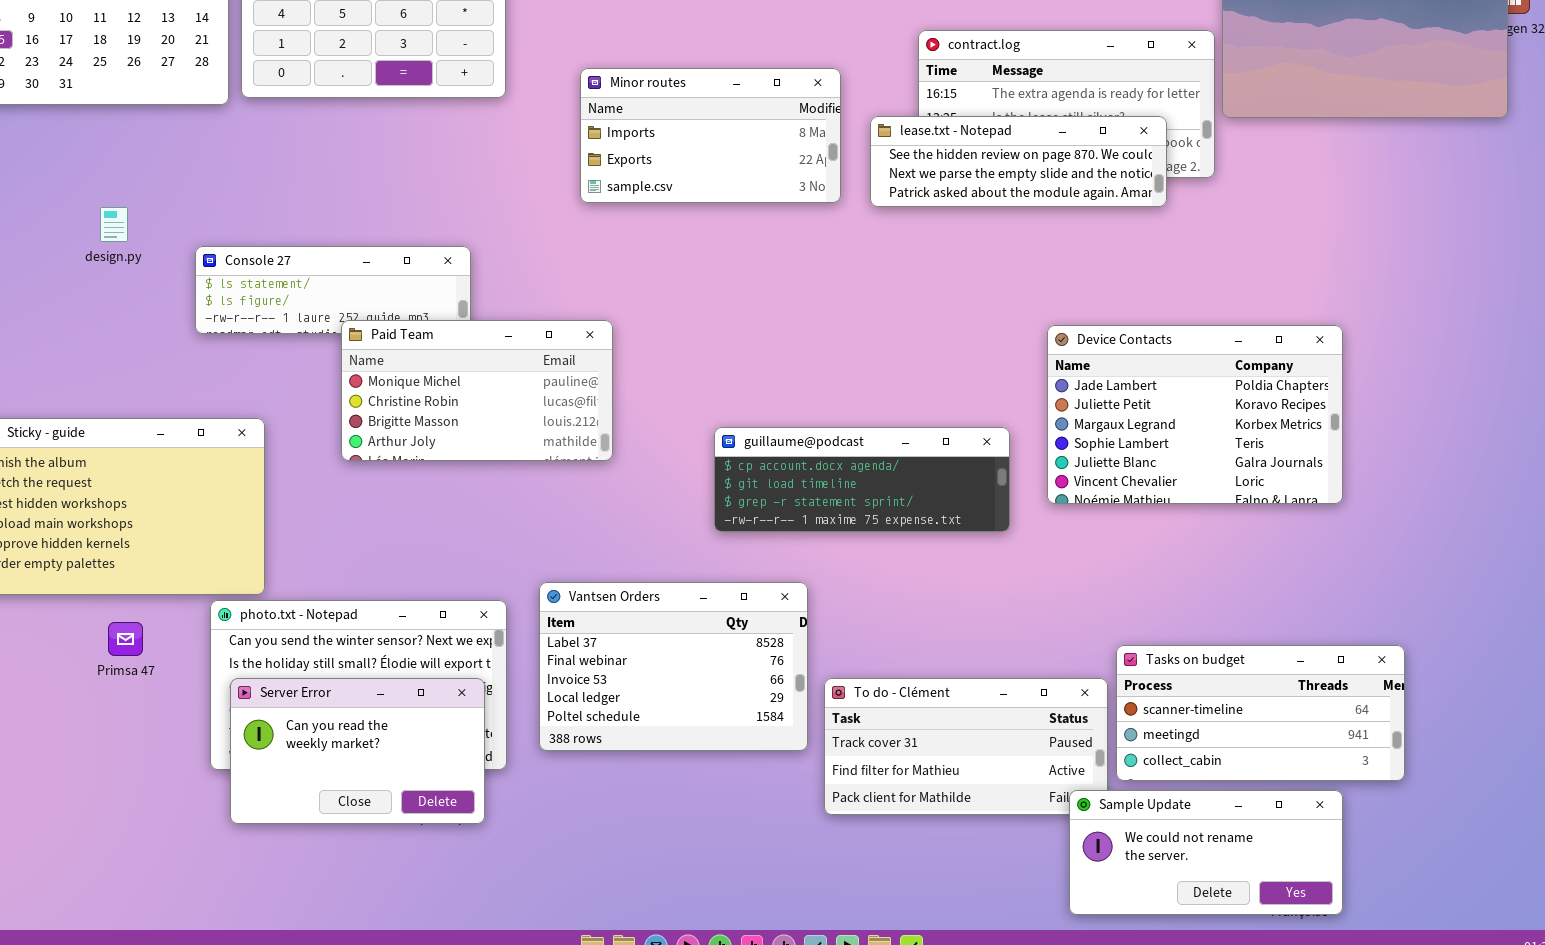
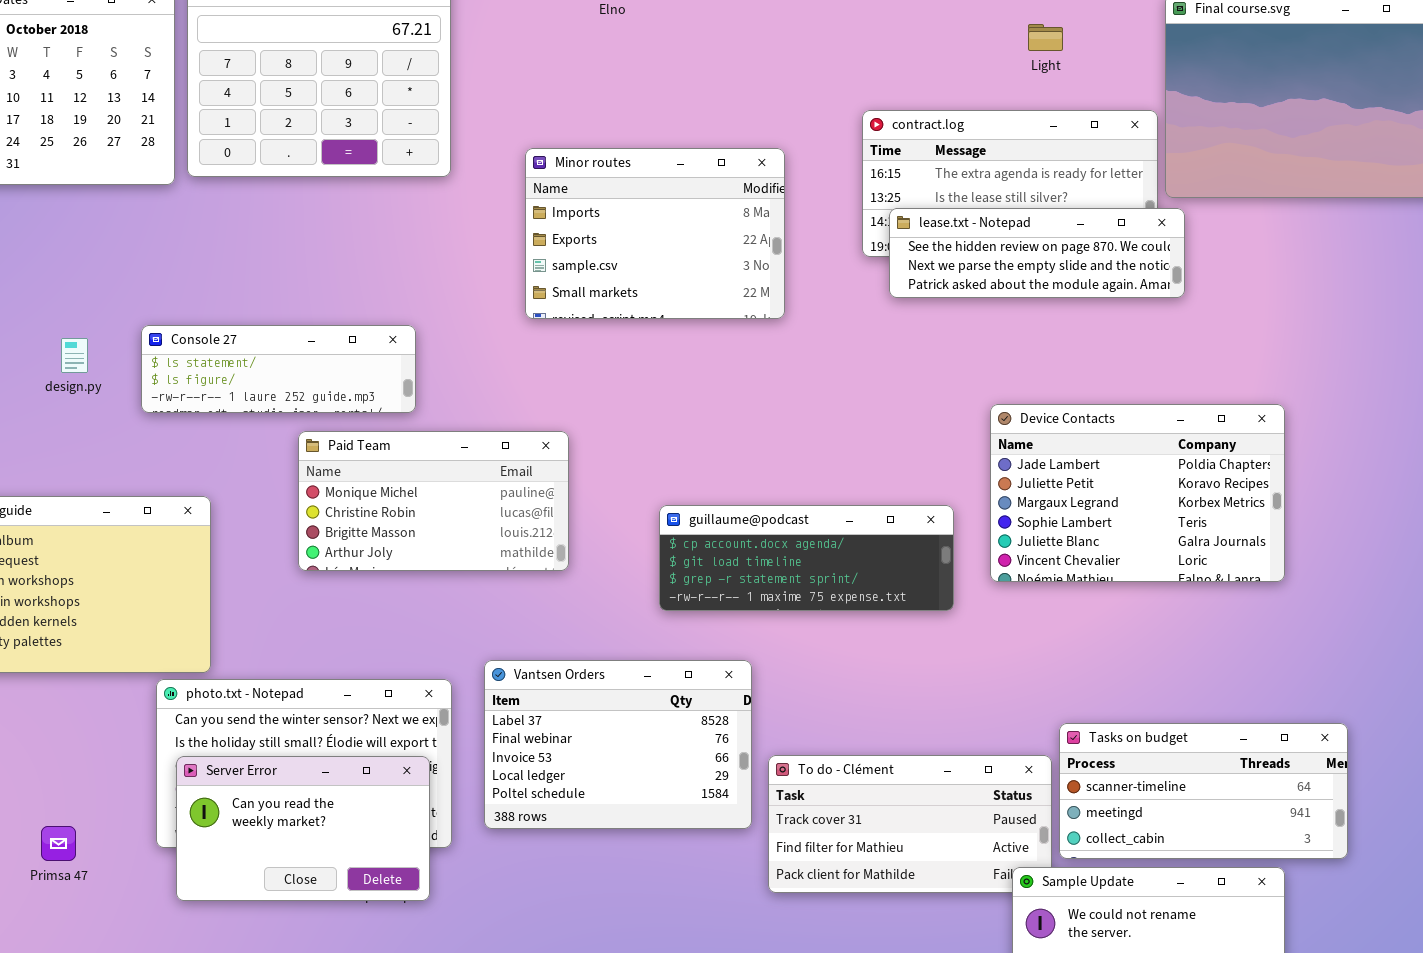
Minor routes: [580,68,841,203] -> [525,148,785,319], resized
lease.txt - Notepad: [870,116,1167,207] -> [889,208,1185,298], moved
design.py: [100,207,128,242] -> [61,338,88,373], moved
Paid Team: [341,320,613,461] -> [298,431,569,571], moved
Primsa 47: [108,622,143,656] -> [41,826,76,861], moved

